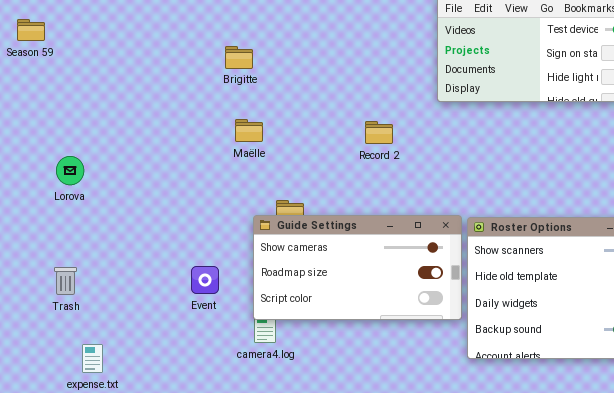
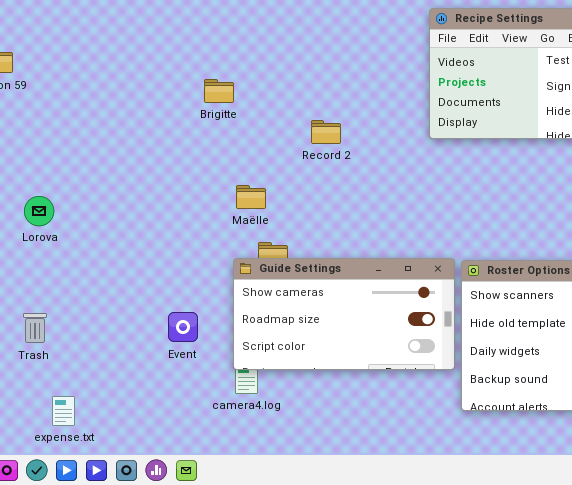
Maëlle: [235,119,263,142] -> [236,185,266,209], moved
Record 2: [365,121,393,144] -> [311,120,341,144], moved

